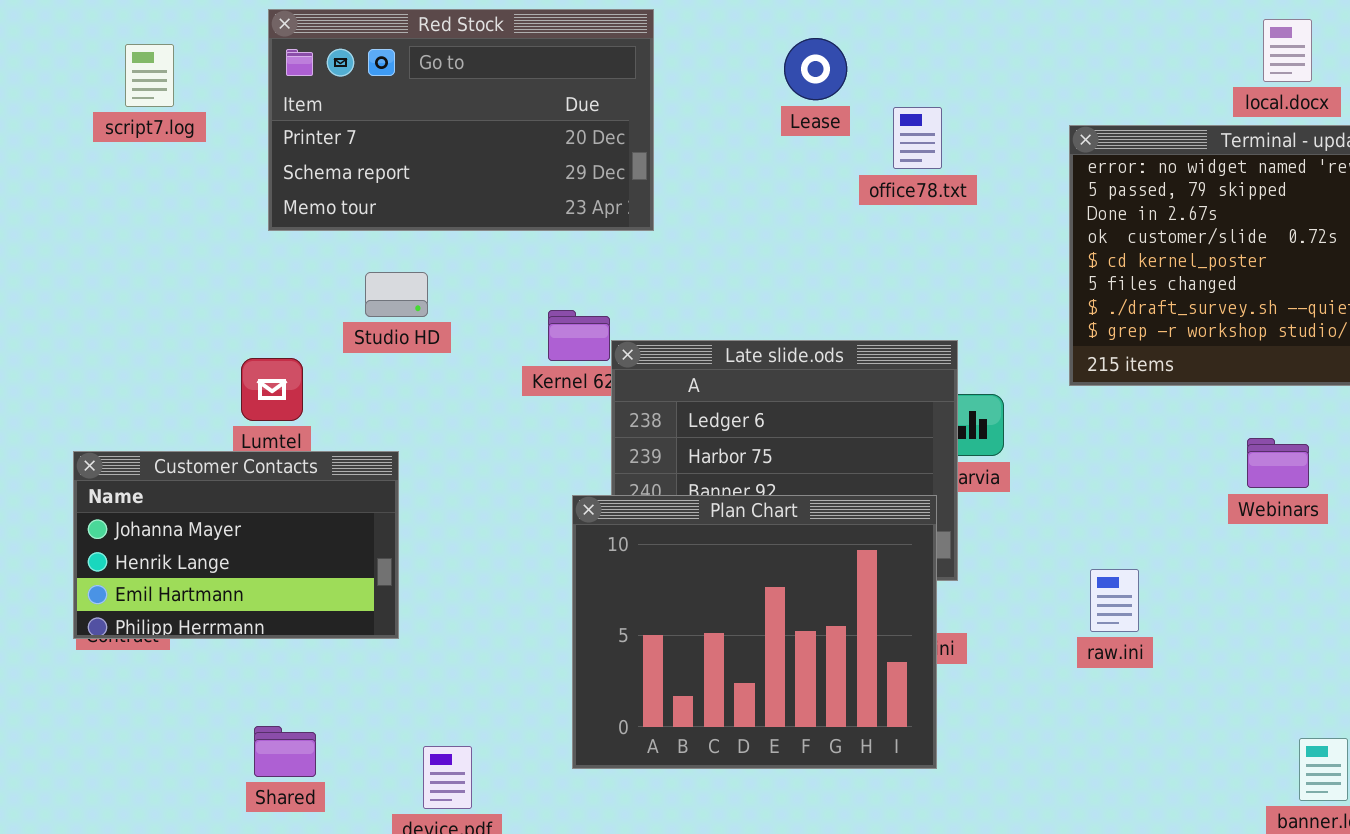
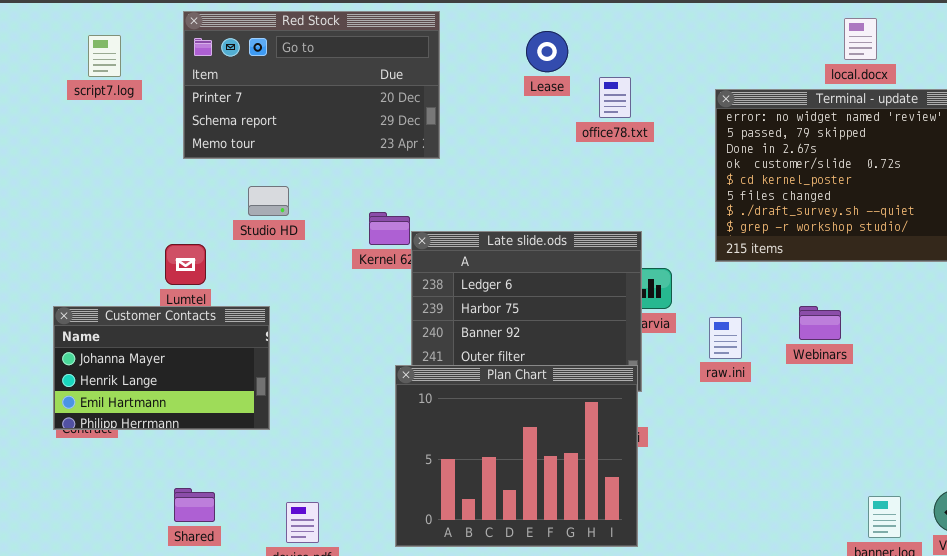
Webinars: [1247,438,1309,488] -> [799,306,841,340], moved
Plan Chart: [572,495,937,769] -> [395,365,638,547], moved
raw.ini: [1090,569,1139,632] -> [709,317,742,359], moved

